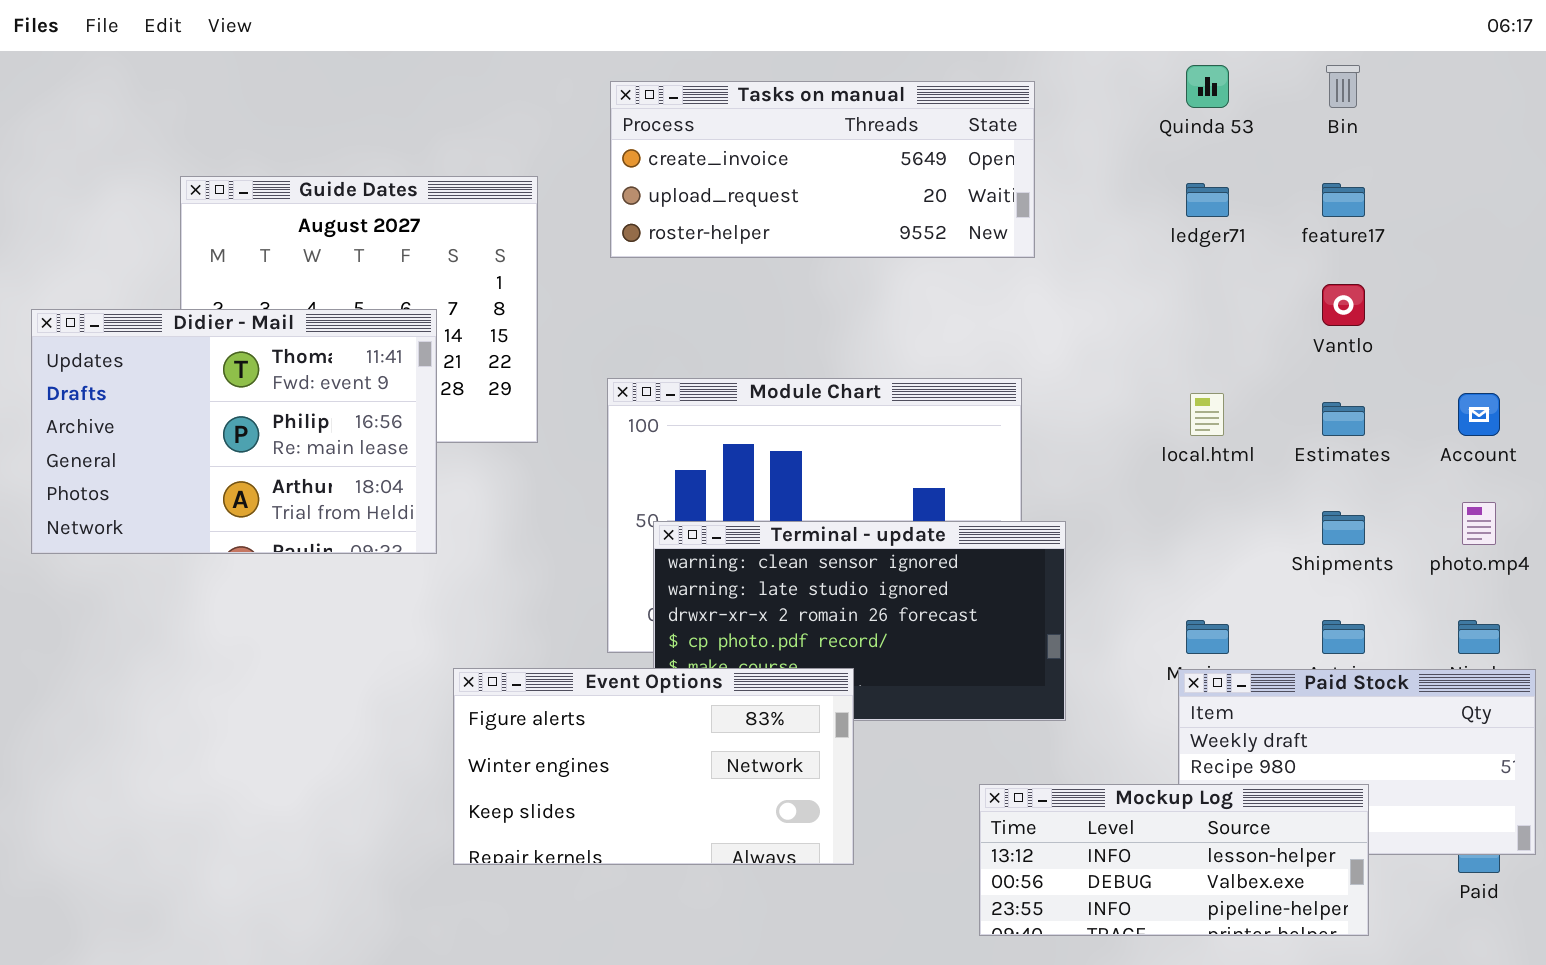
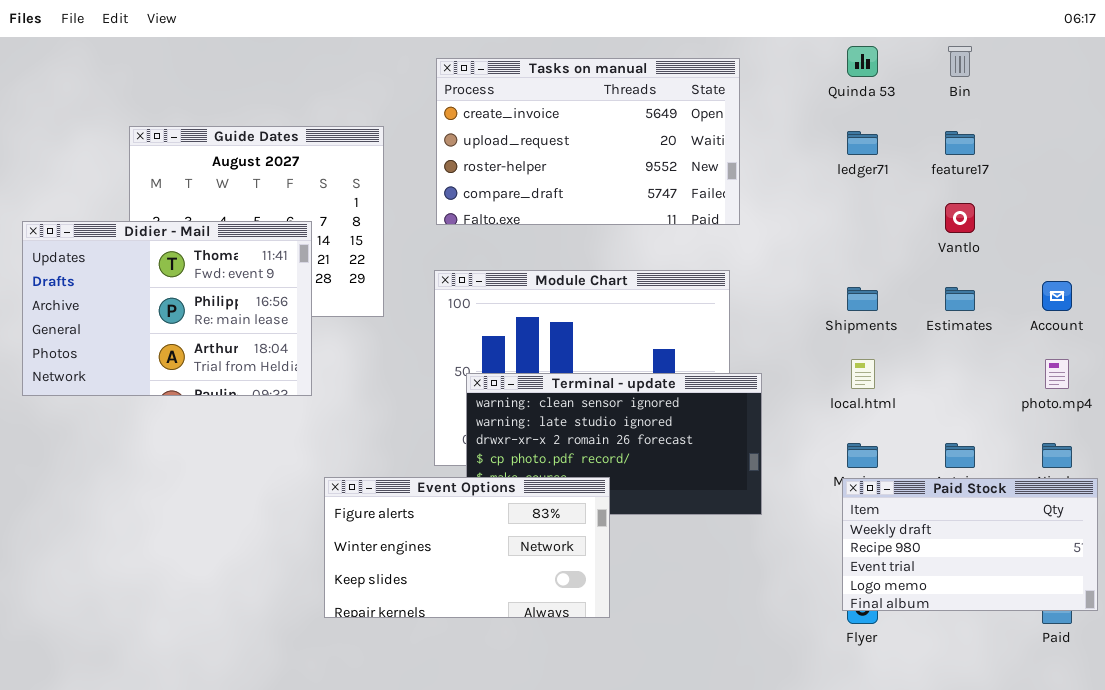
Tasks on manual: [610,81,1035,258] -> [436,58,740,225], resized
local.html: [1190,393,1224,436] -> [851,359,875,389], moved
Shipments: [1322,511,1365,545] -> [847,287,878,311], moved
Mockup Log: [979,784,1369,936] -> none, closed

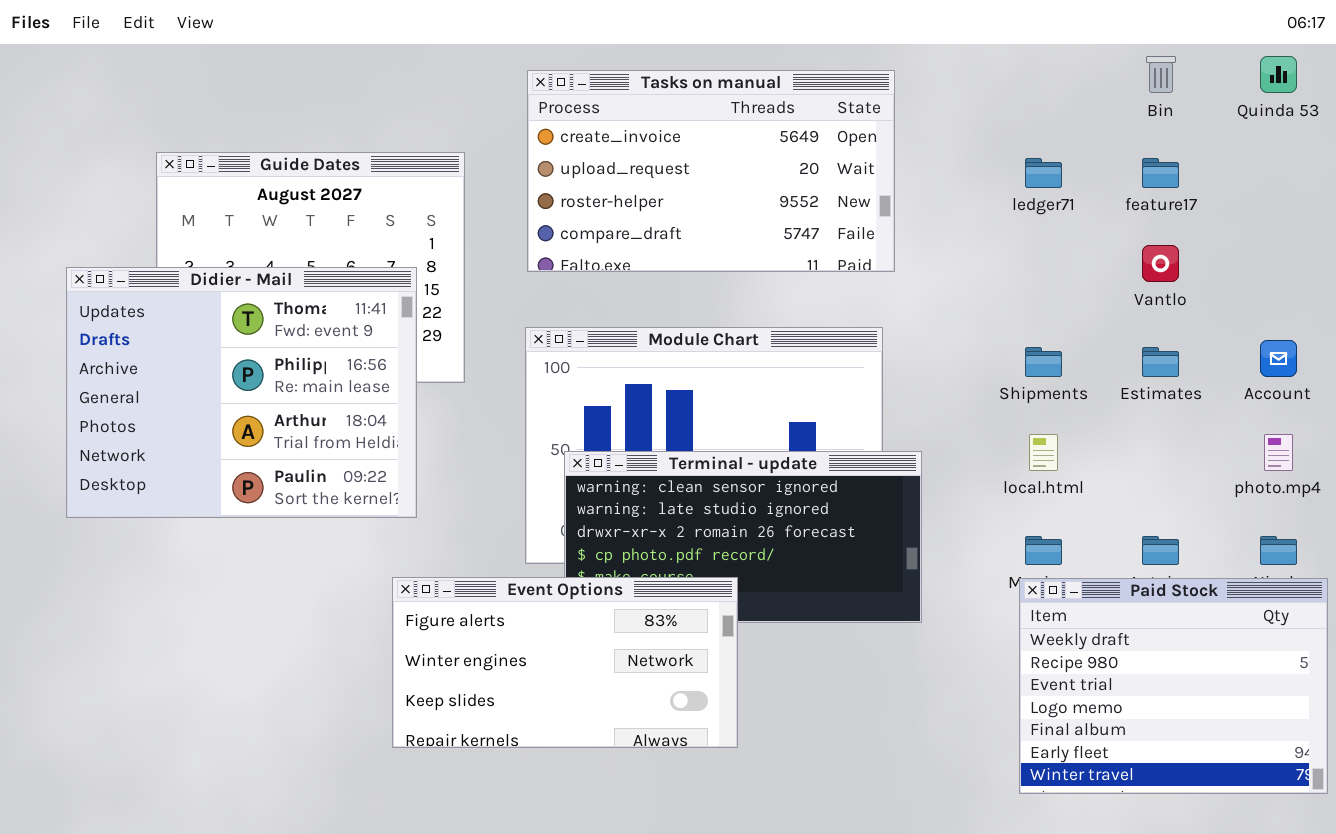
Quinda 53: [847,46,878,77] -> [1260,56,1297,93], moved
Didier - Mail: [22,221,312,396] -> [66,267,417,518], moved, resized
Paid Stock: [842,478,1098,611] -> [1019,578,1328,794], resized

